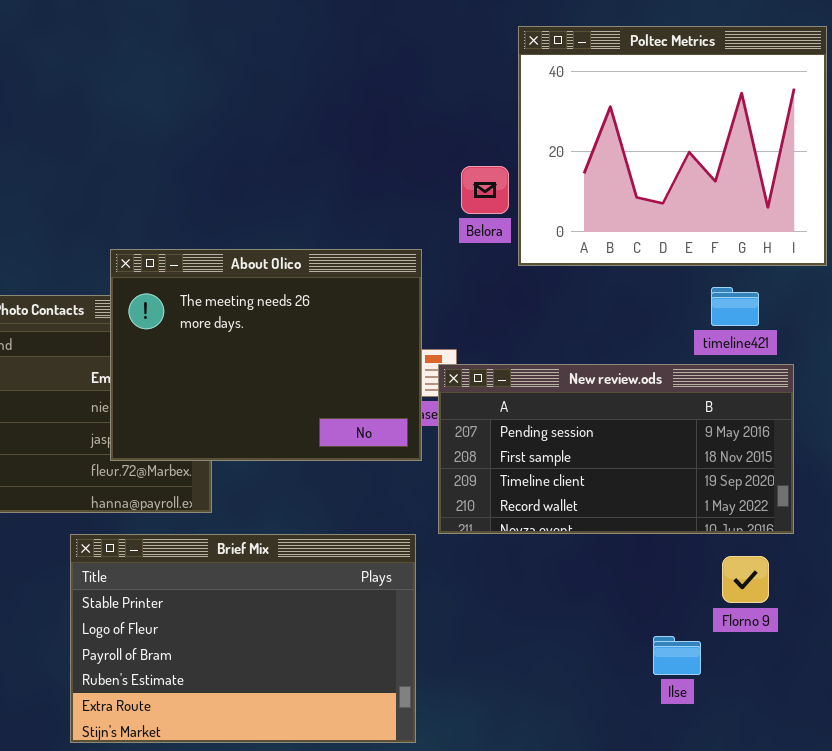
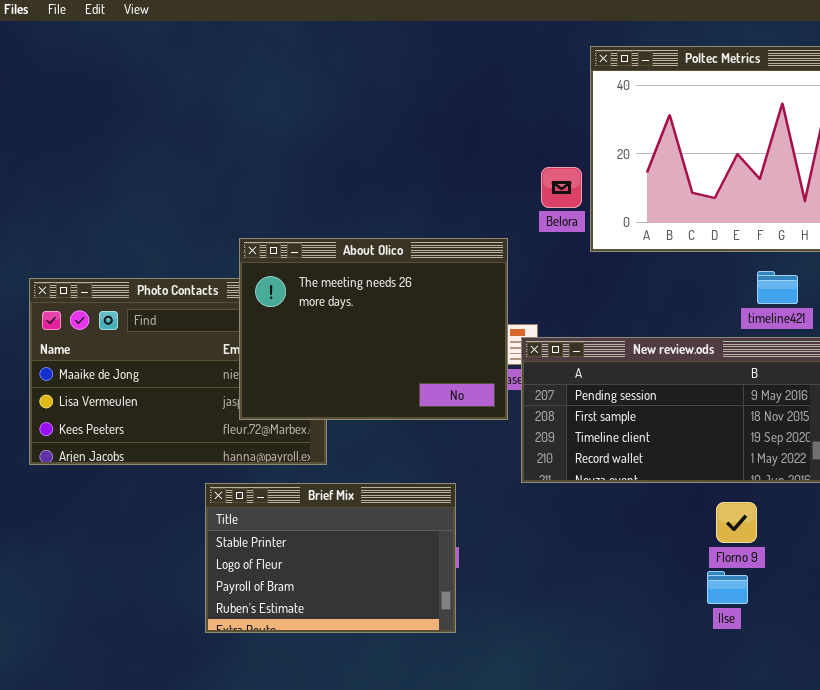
Brief Mix: [70,534,416,743] -> [205,483,456,633], resized
Florno 9: [722,556,769,603] -> [716,502,757,543], moved

